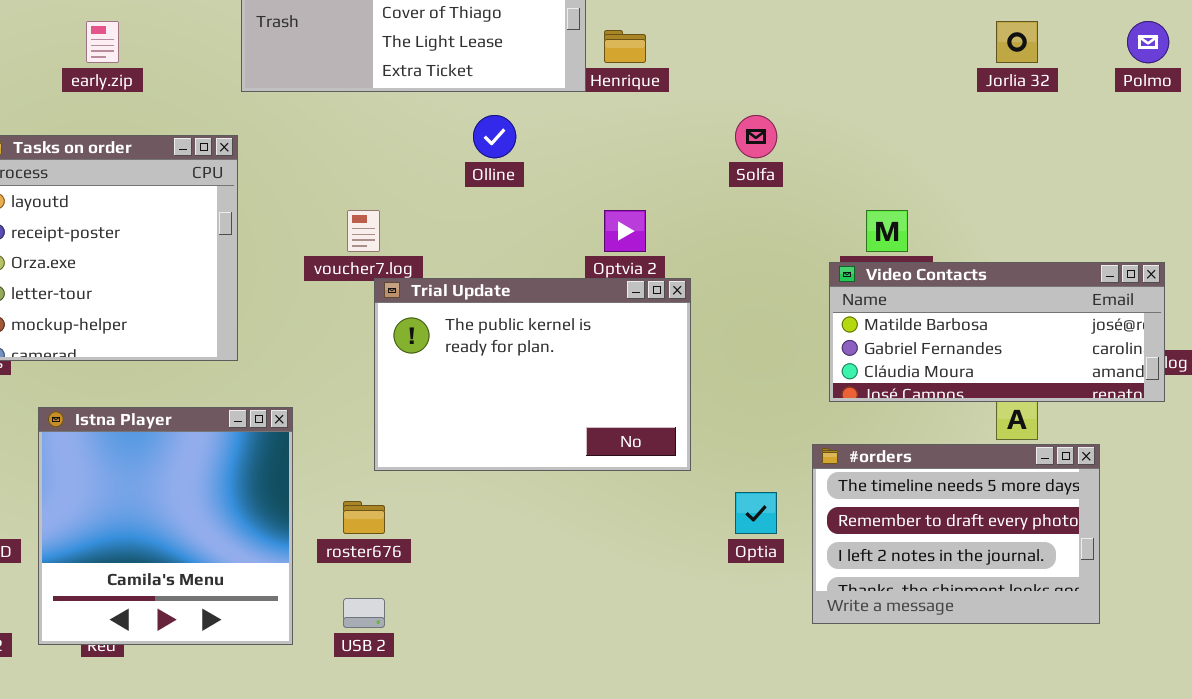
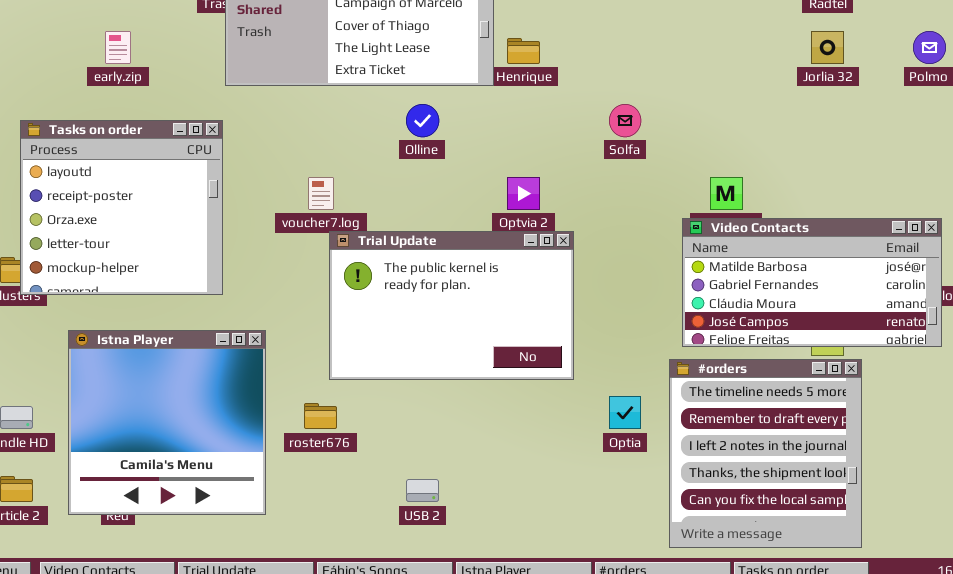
Video Contacts: [829,262,1165,402] -> [682,218,942,347], resized
#orders: [812,444,1100,624] -> [669,359,862,548], resized
USB 2: [343,598,385,628] -> [406,479,439,502], moved

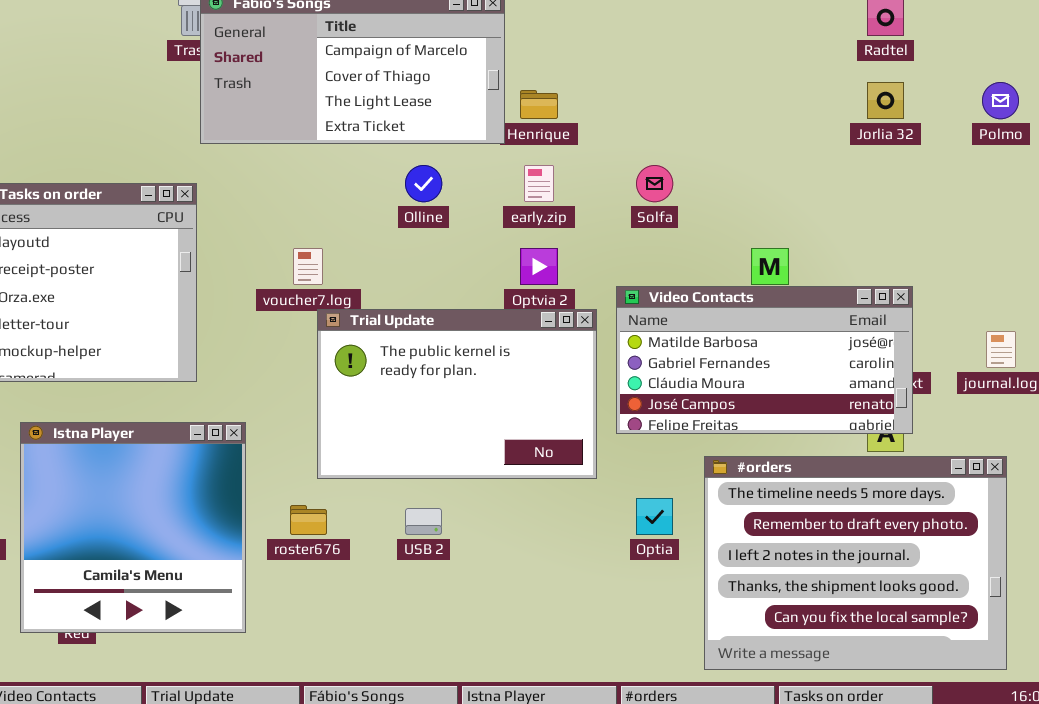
early.zip: [105,31,131,64] -> [524,165,554,202], moved
Video Contacts: [682,218,942,347] -> [616,286,913,434], moved
#orders: [669,359,862,548] -> [704,456,1007,670], resized
USB 2: [406,479,439,502] -> [405,508,442,535], moved

